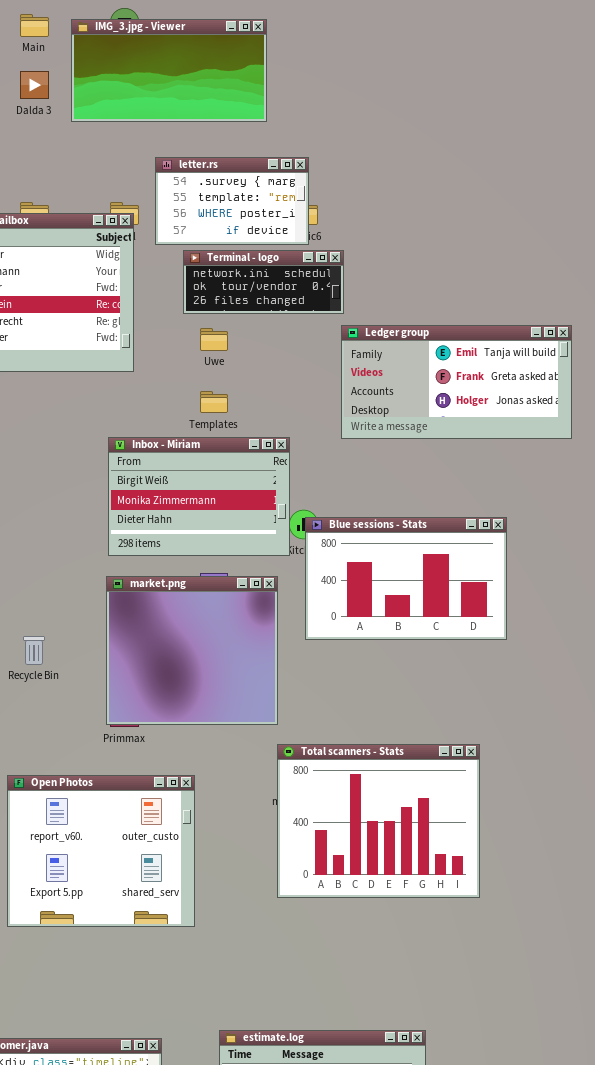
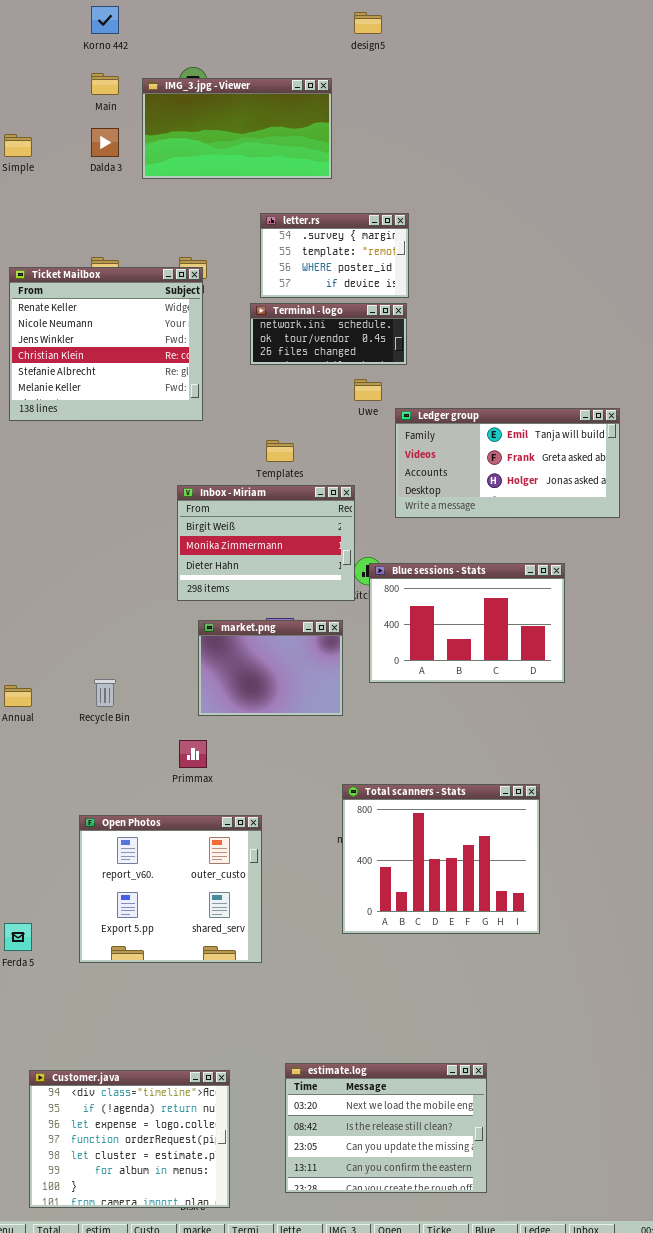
letter.rs: [155,157,309,245] -> [260,213,409,298], moved
Ledger group: [341,325,572,439] -> [395,408,620,518], moved
Uwe: [200,328,228,351] -> [354,379,382,401], moved
market.png: [106,576,278,725] -> [198,620,343,716], resized

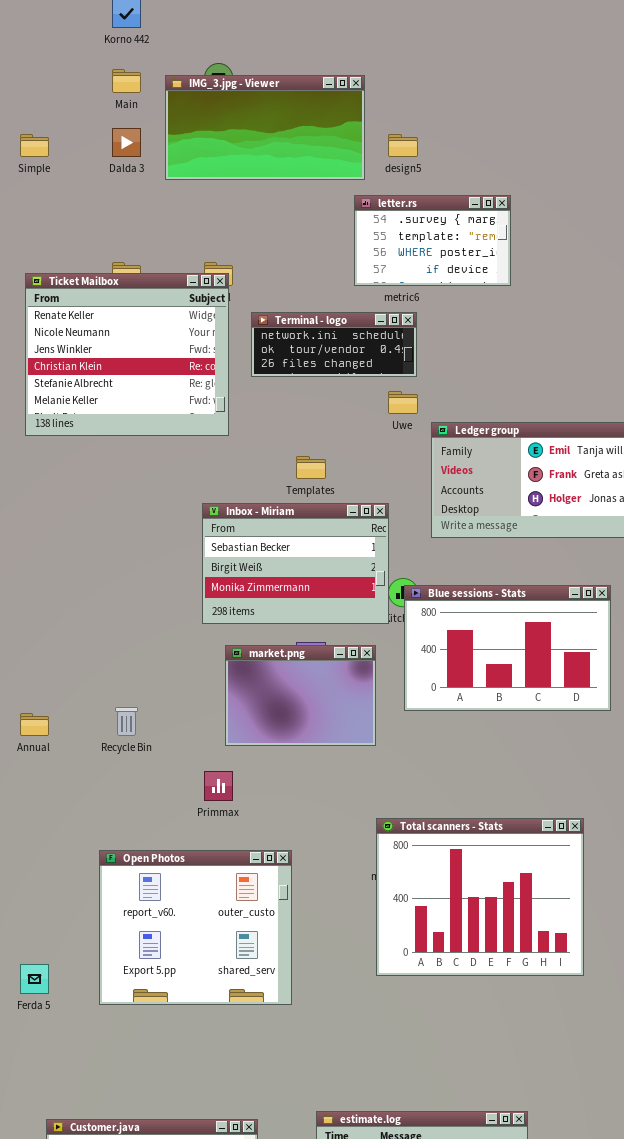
design5: [354,12,382,34] -> [388,134,418,157], moved
letter.rs: [260,213,409,298] -> [354,195,511,286], moved
Terminal - logo: [250,303,407,365] -> [251,312,417,377], moved
Inbox - Miriam: [177,485,355,601] -> [202,503,389,624], scrolled up 1 row

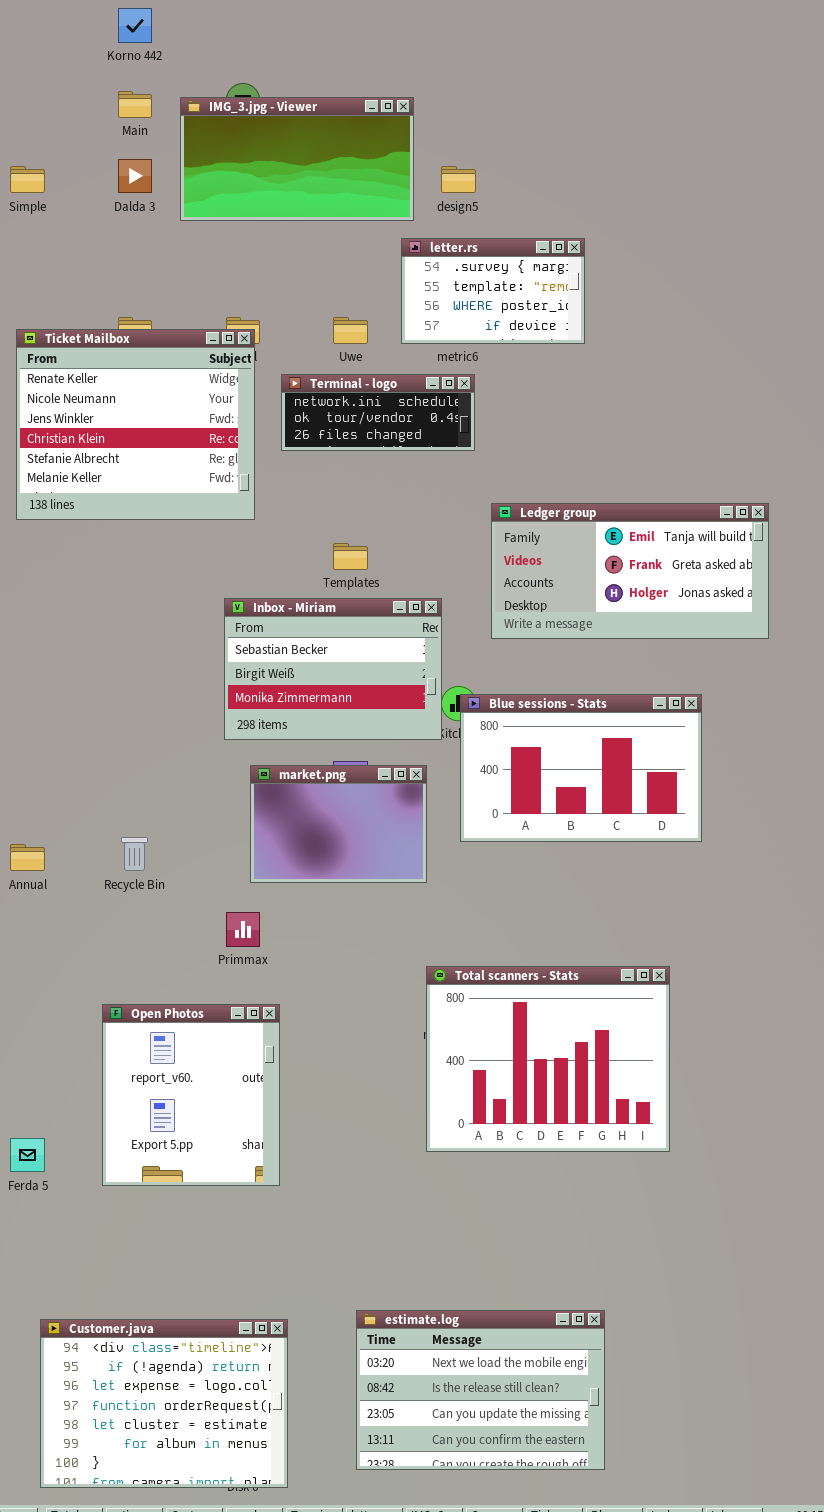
Uwe: [388,391,418,414] -> [333,317,368,344], moved
Open Photos: [99,850,292,1005] -> [102,1004,280,1186], resized

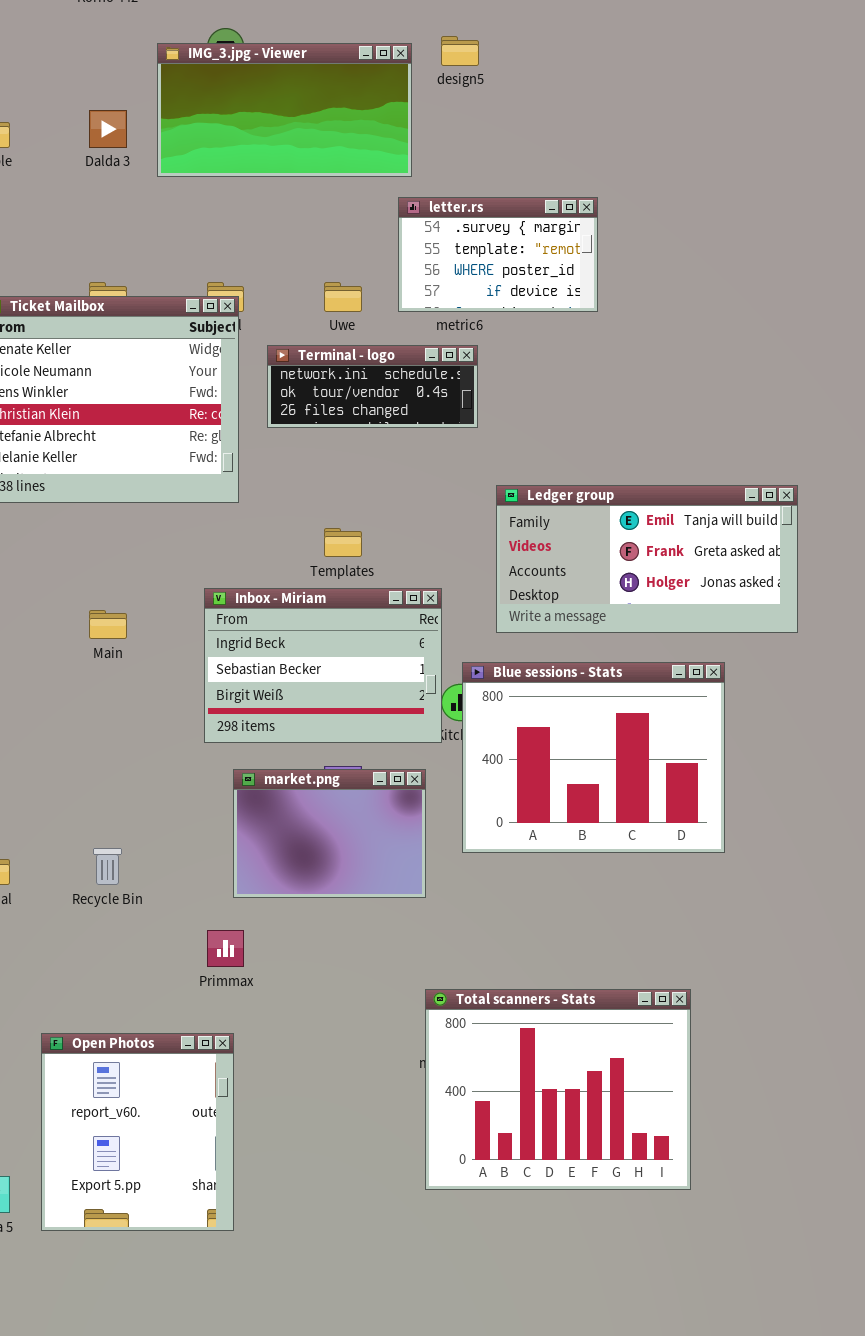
Main: [118,91,152,118] -> [89,610,127,639], moved
design5: [441,166,476,193] -> [441,36,479,66], moved
Inbox - Miriam: [224,598,442,740] -> [204,588,442,743], scrolled up 1 row
Blue sessions - Stats: [460,694,702,842] -> [462,662,725,853], resized
Open Photos: [102,1004,280,1186] -> [41,1033,234,1231], moved

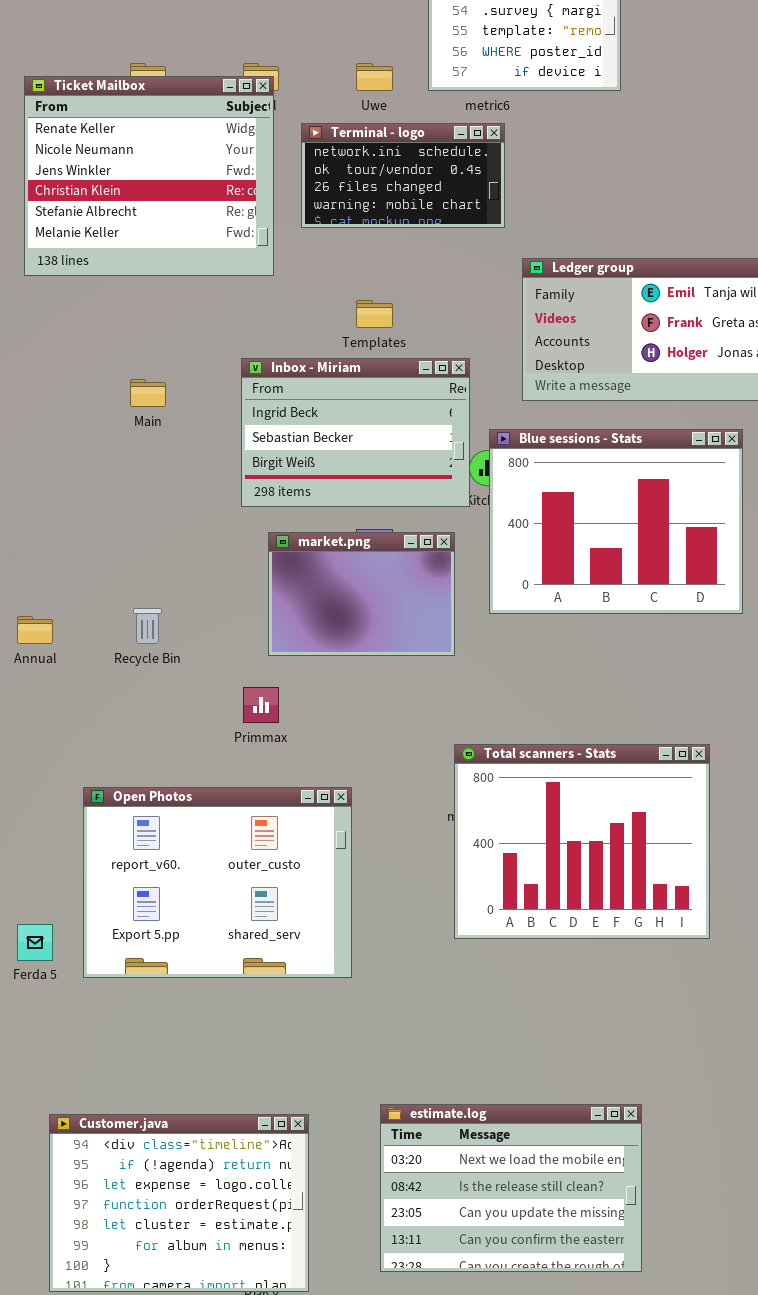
Terminal - logo: [267,345,478,428] -> [301,123,505,228], resized
Open Photos: [41,1033,234,1231] -> [83,787,352,978], resized

